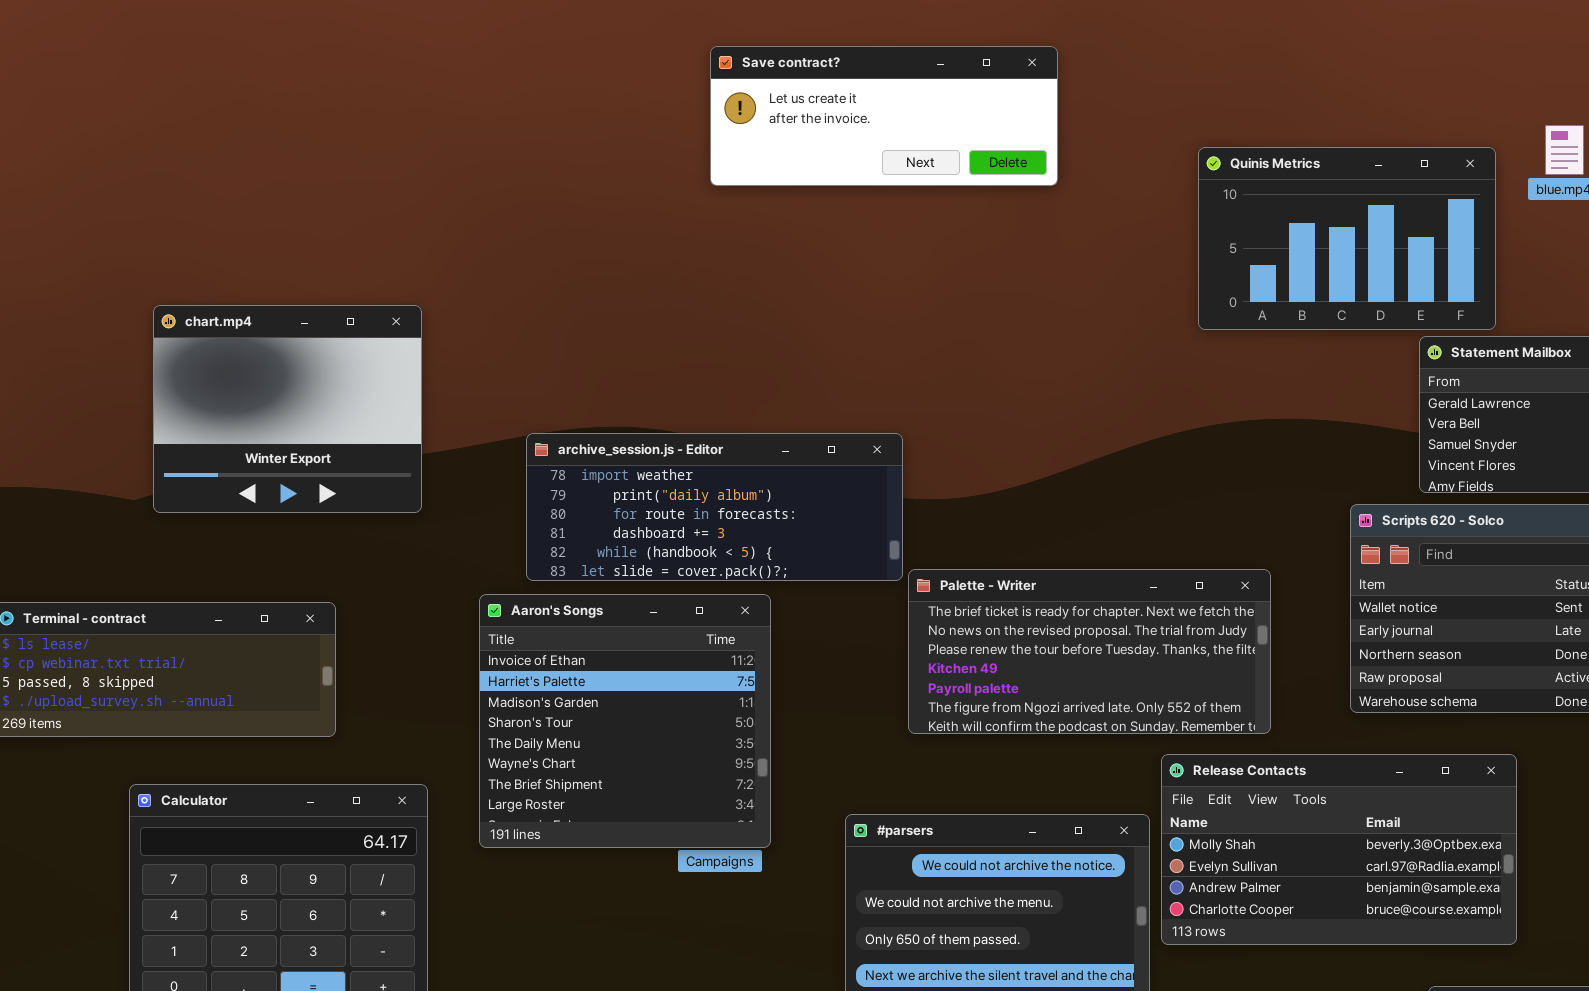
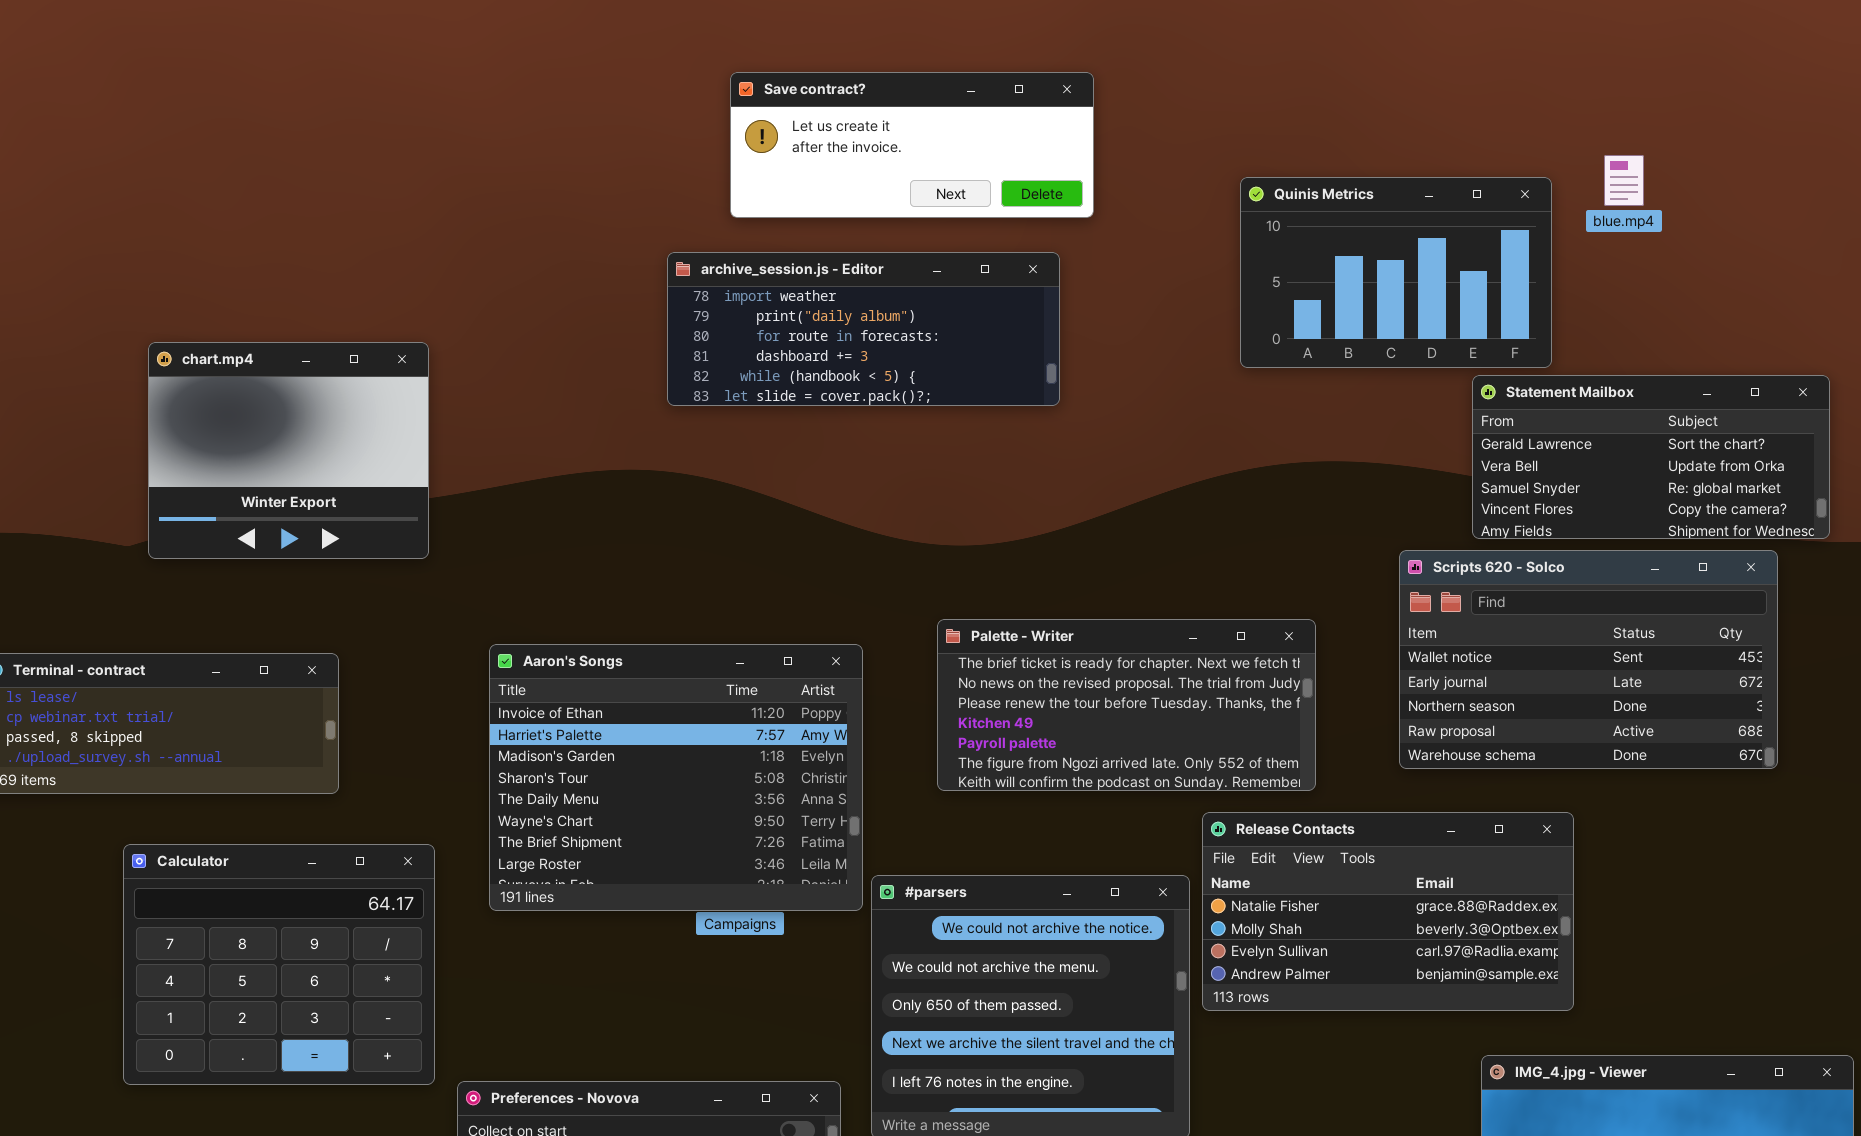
archive_session.js - Editor: [526,433,903,581] -> [667,252,1060,406], moved
Aaron's Songs: [479,594,771,848] -> [489,644,863,911], resized
Release Contacts: [1161,754,1517,945] -> [1202,812,1574,1011], scrolled up 1 row

